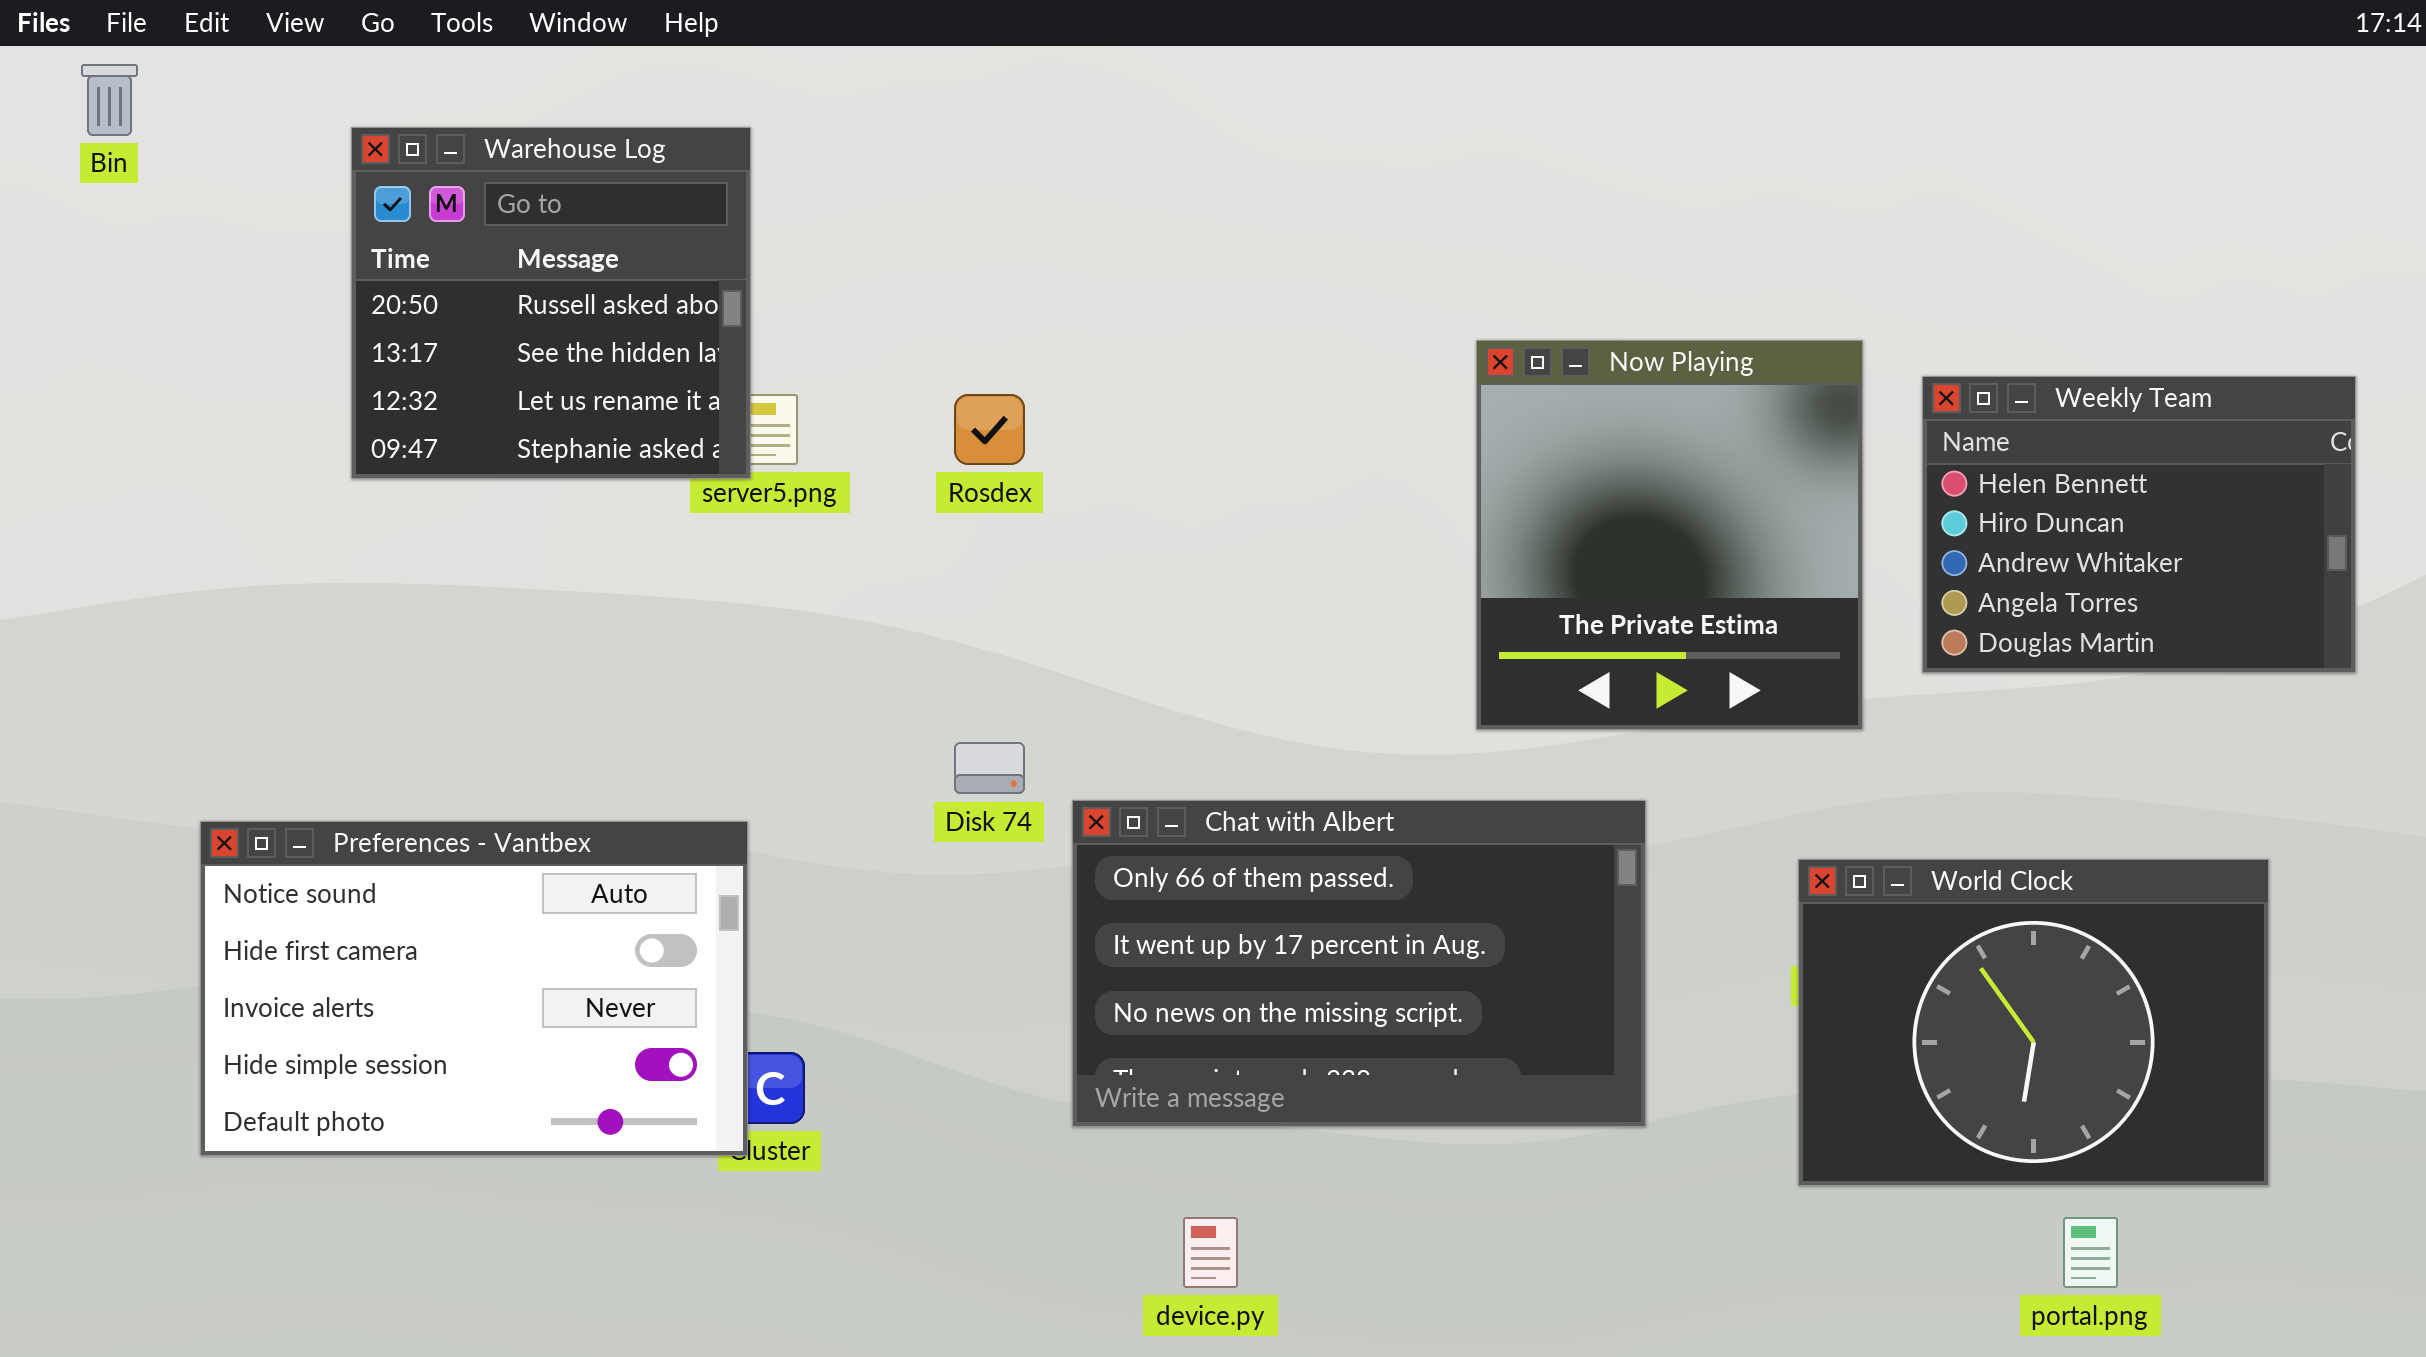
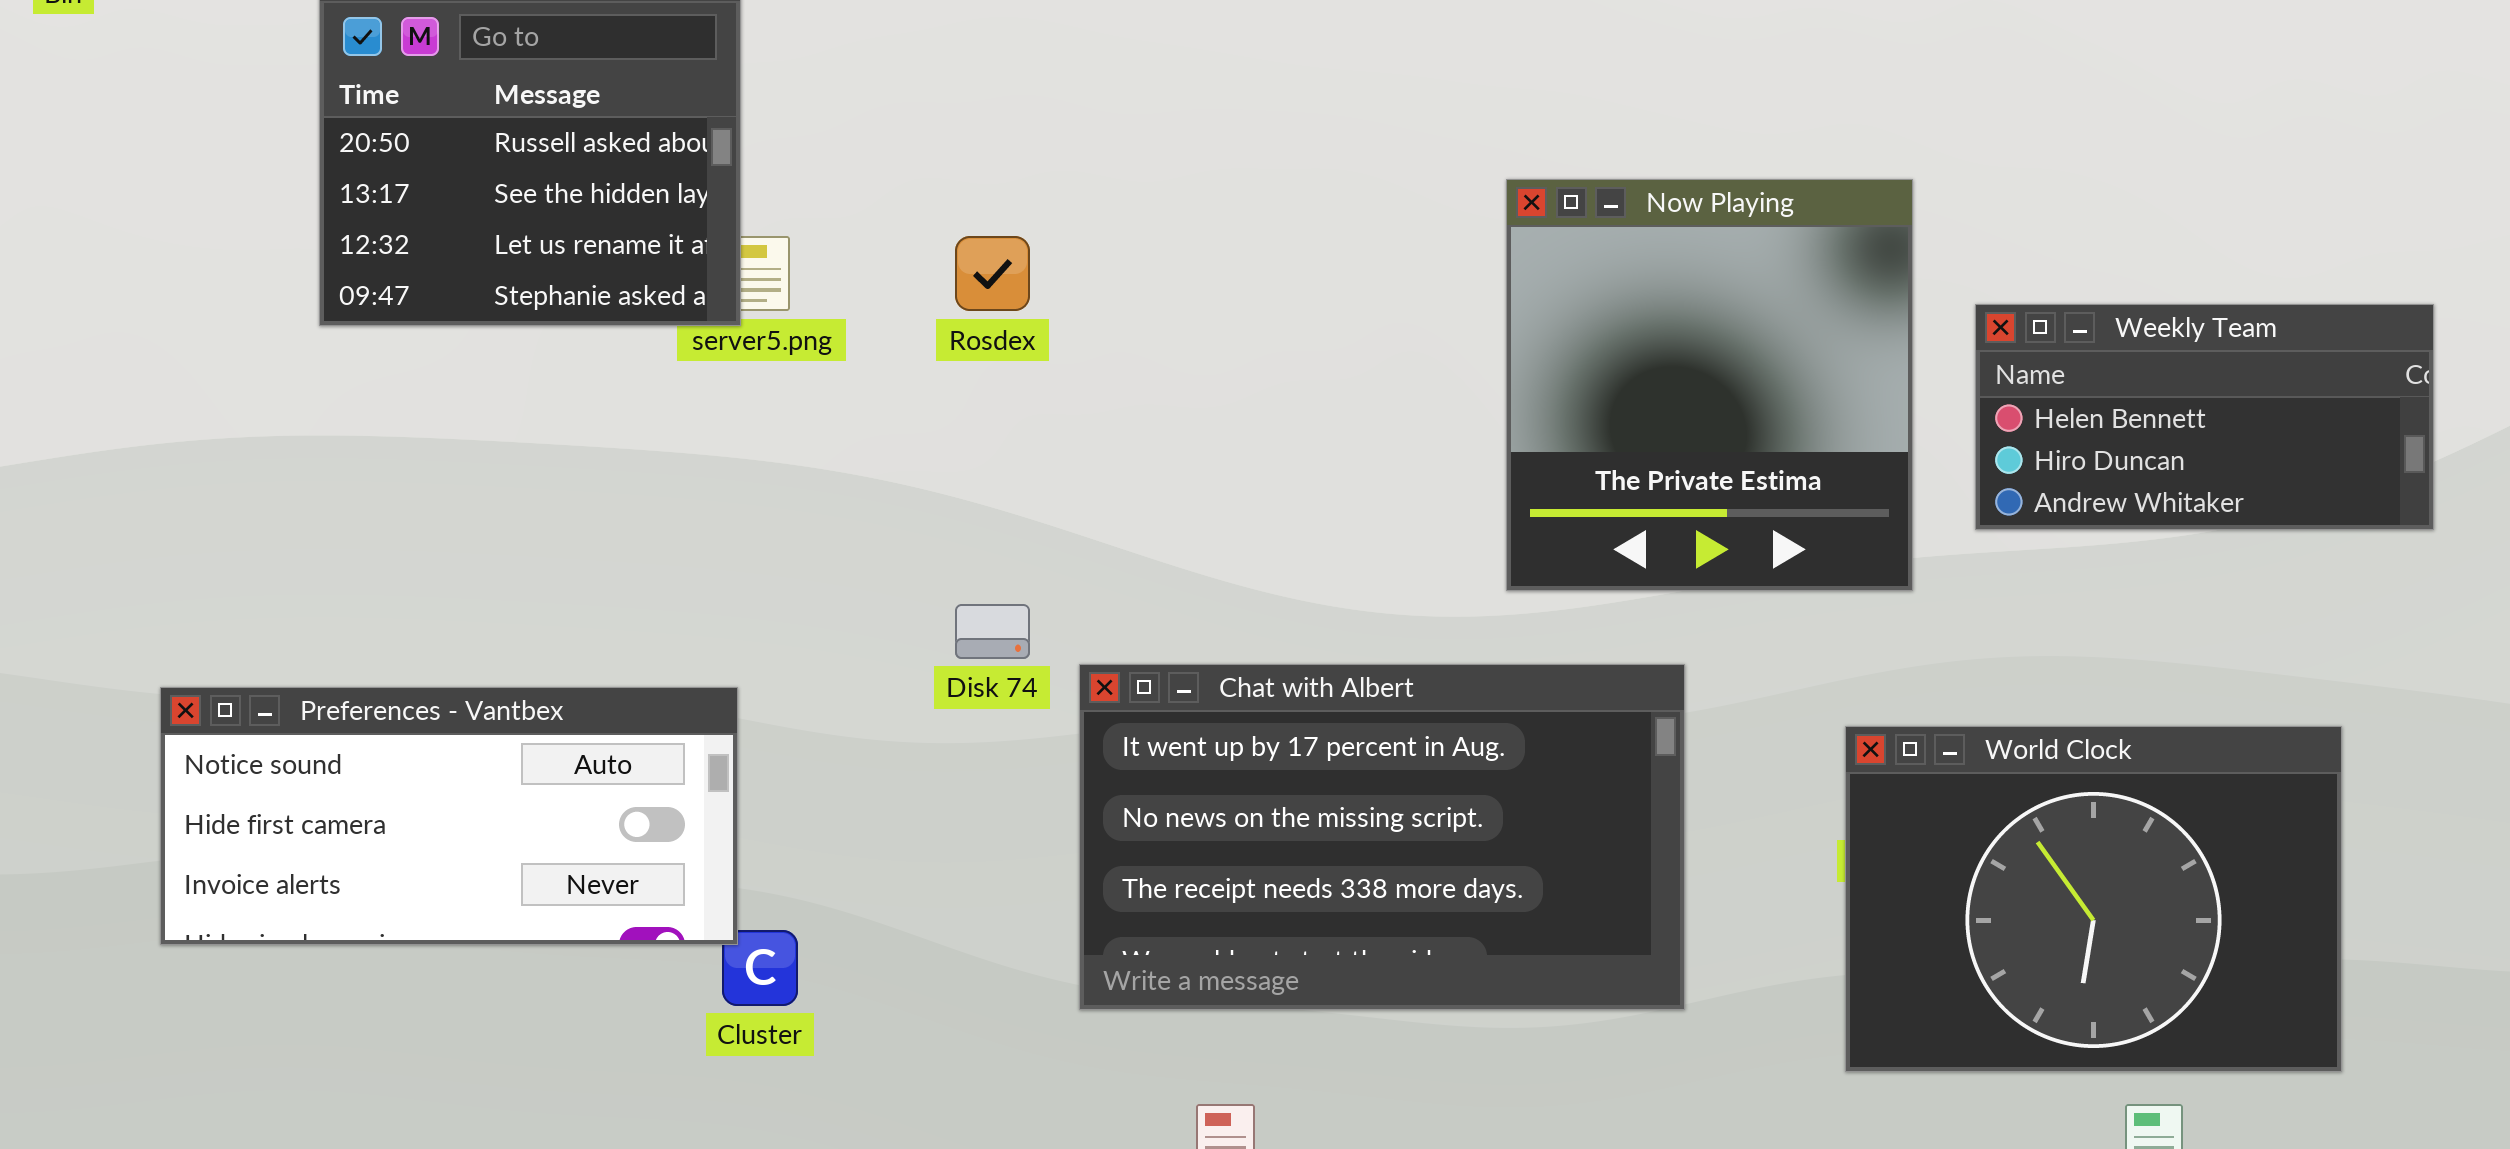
Weekly Team: [1922,376,2356,673] -> [1975,304,2434,530], resized
Chat with Albert: [1072,800,1646,1127] -> [1079,664,1685,1010], scrolled down 1 row
Preferences - Vantbex: [200,821,748,1156] -> [160,687,738,945], resized

